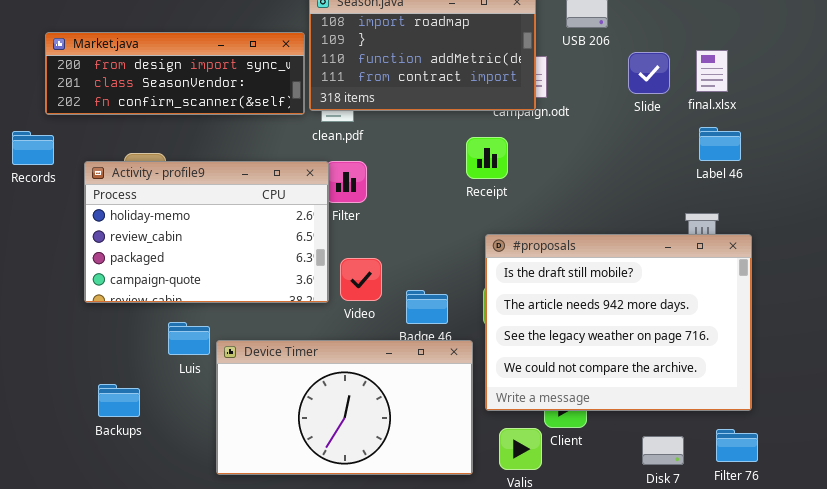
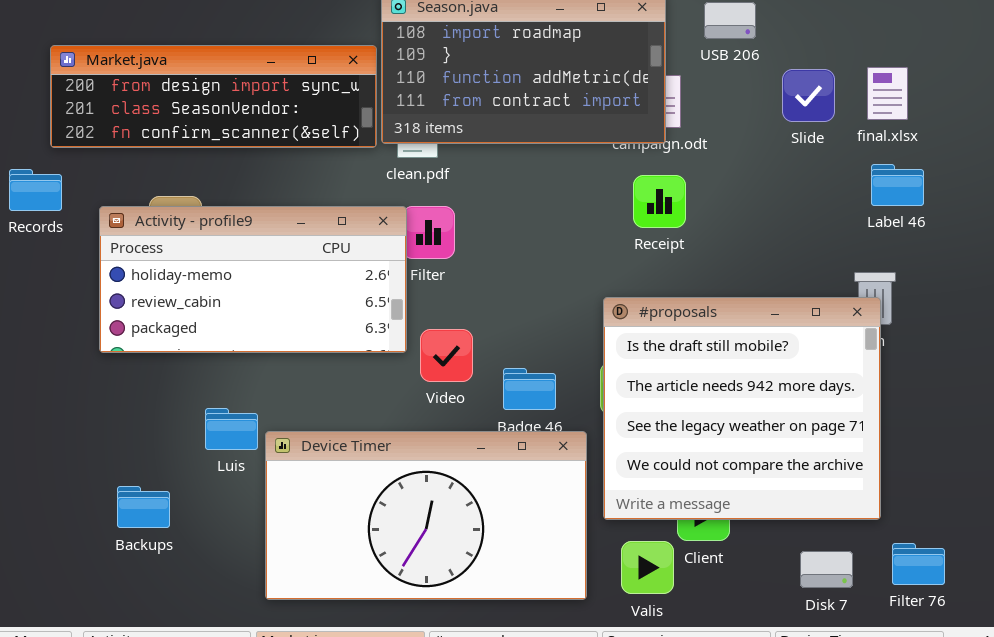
Receipt: [466,137,508,179] -> [633,175,686,228], moved
Activity - profile9: [84,161,329,303] -> [99,206,407,353], resized
#proposals: [485,234,752,411] -> [603,297,881,520], resized

